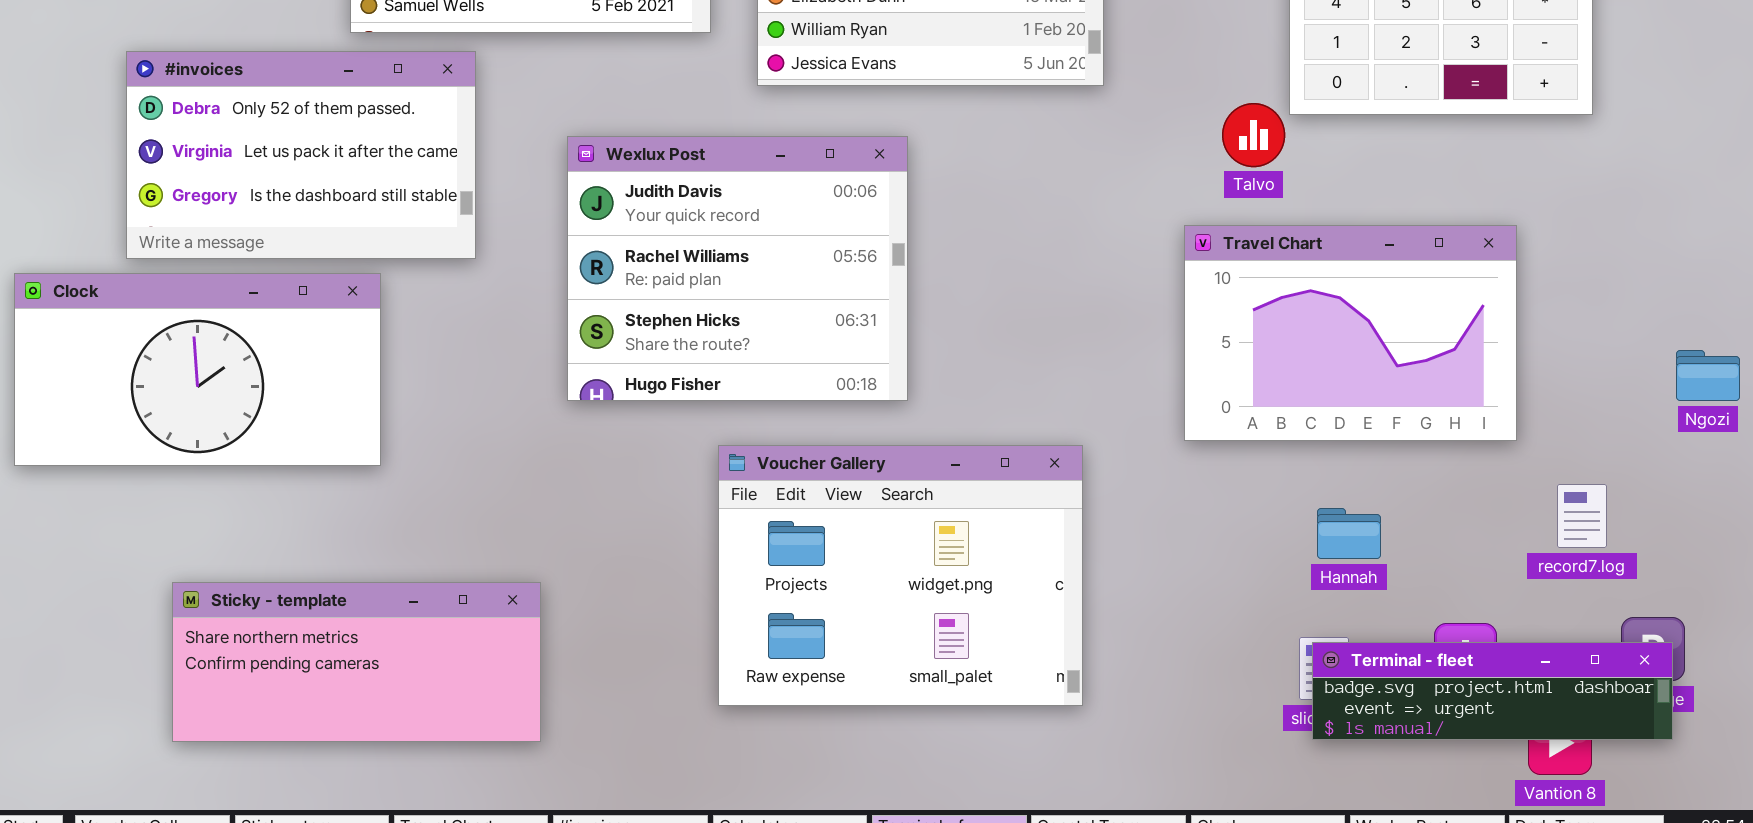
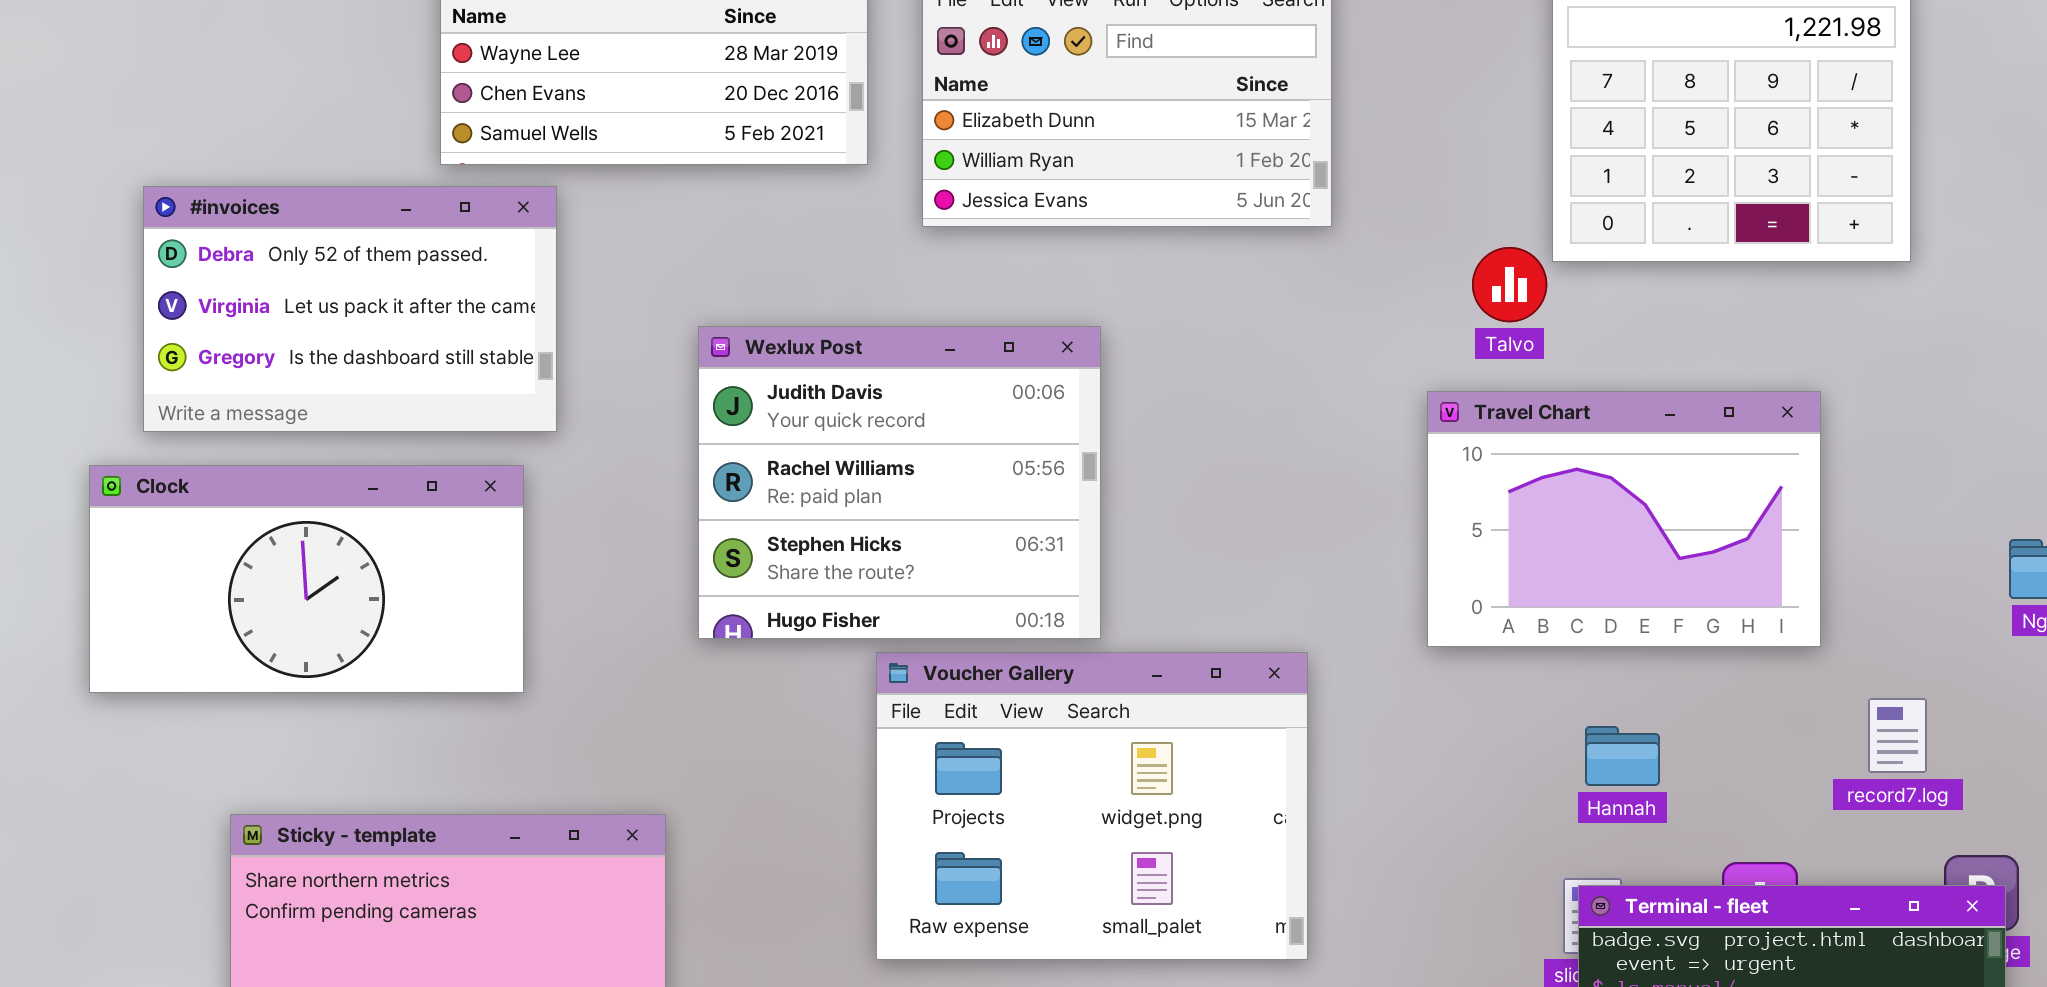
#invoices: [126,51,476,259] -> [143,186,557,432], moved
Wexlux Post: [567,136,908,401] -> [698,326,1101,639], moved
Clock: [14,273,381,466] -> [89,465,524,693], moved

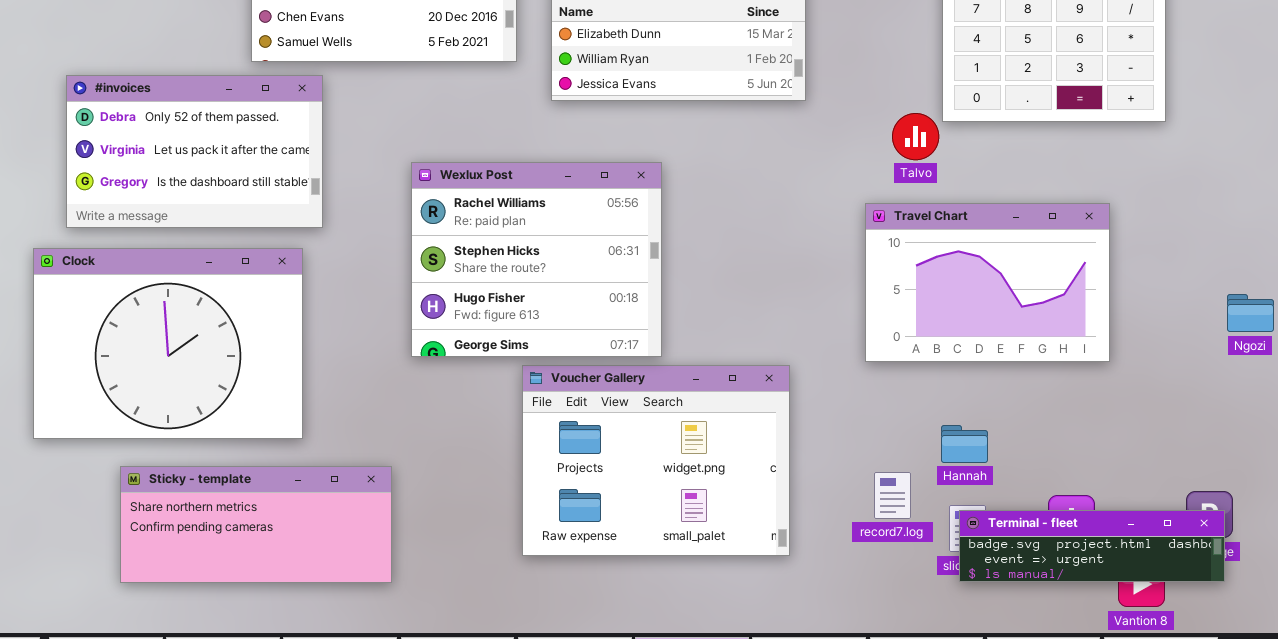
Wexlux Post: [698,326,1101,639] -> [411,162,662,357], scrolled down 1 row
Clock: [89,465,524,693] -> [33,248,303,439], resized
record7.log: [1868,698,1927,773] -> [874,472,911,519], moved
Hannah: [1585,726,1660,786] -> [941,425,988,463], moved

